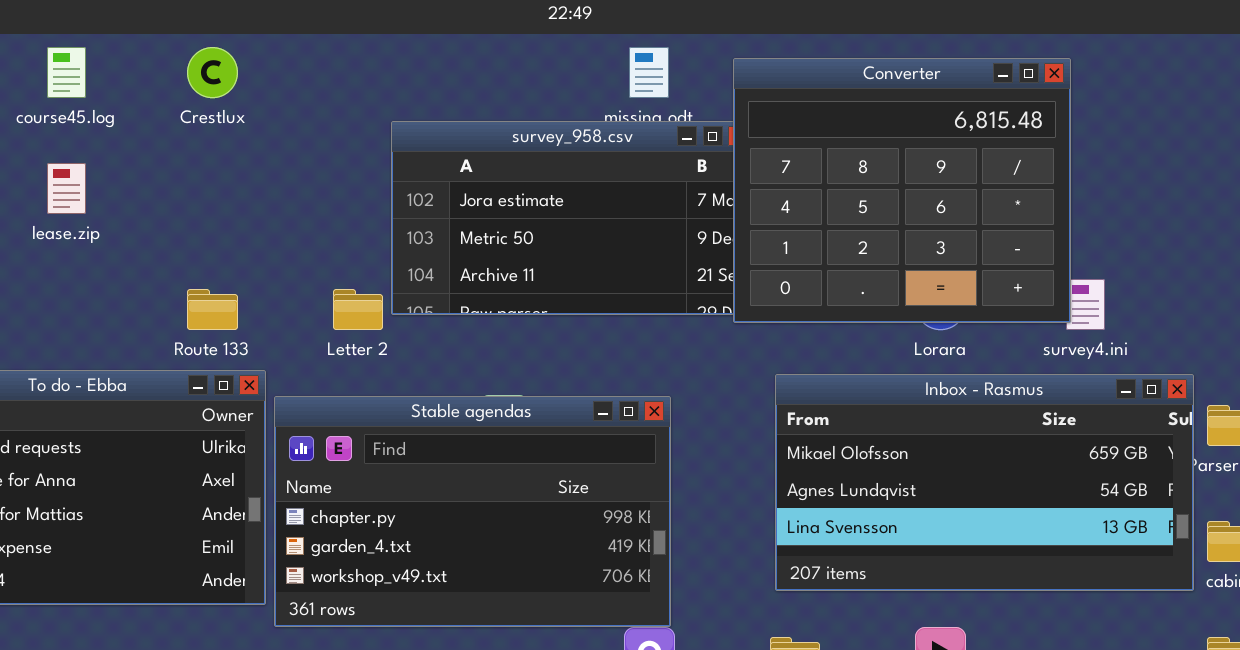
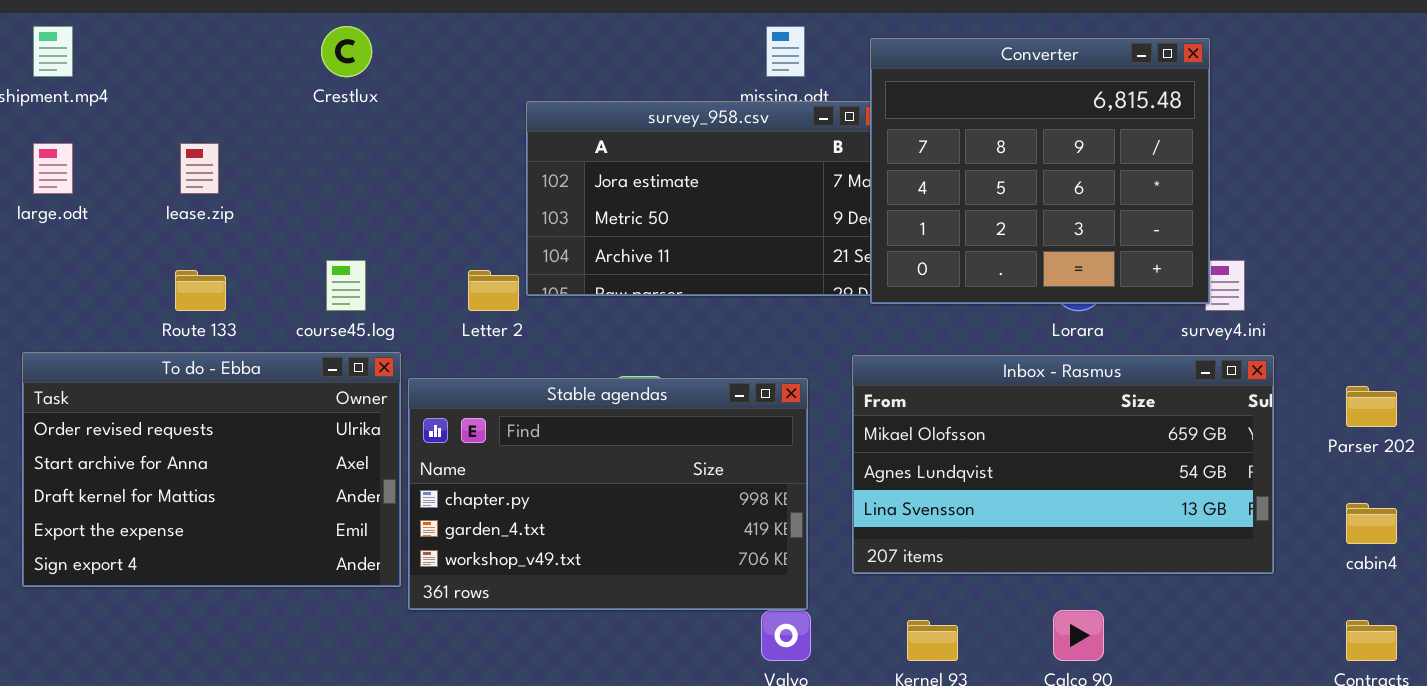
course45.log: [47,47,86,98] -> [326,260,366,311], moved
Route 133: [187,289,238,330] -> [175,270,226,311], moved
Inbox - Rasmus: [775,374,1194,591] -> [852,355,1274,574], moved

